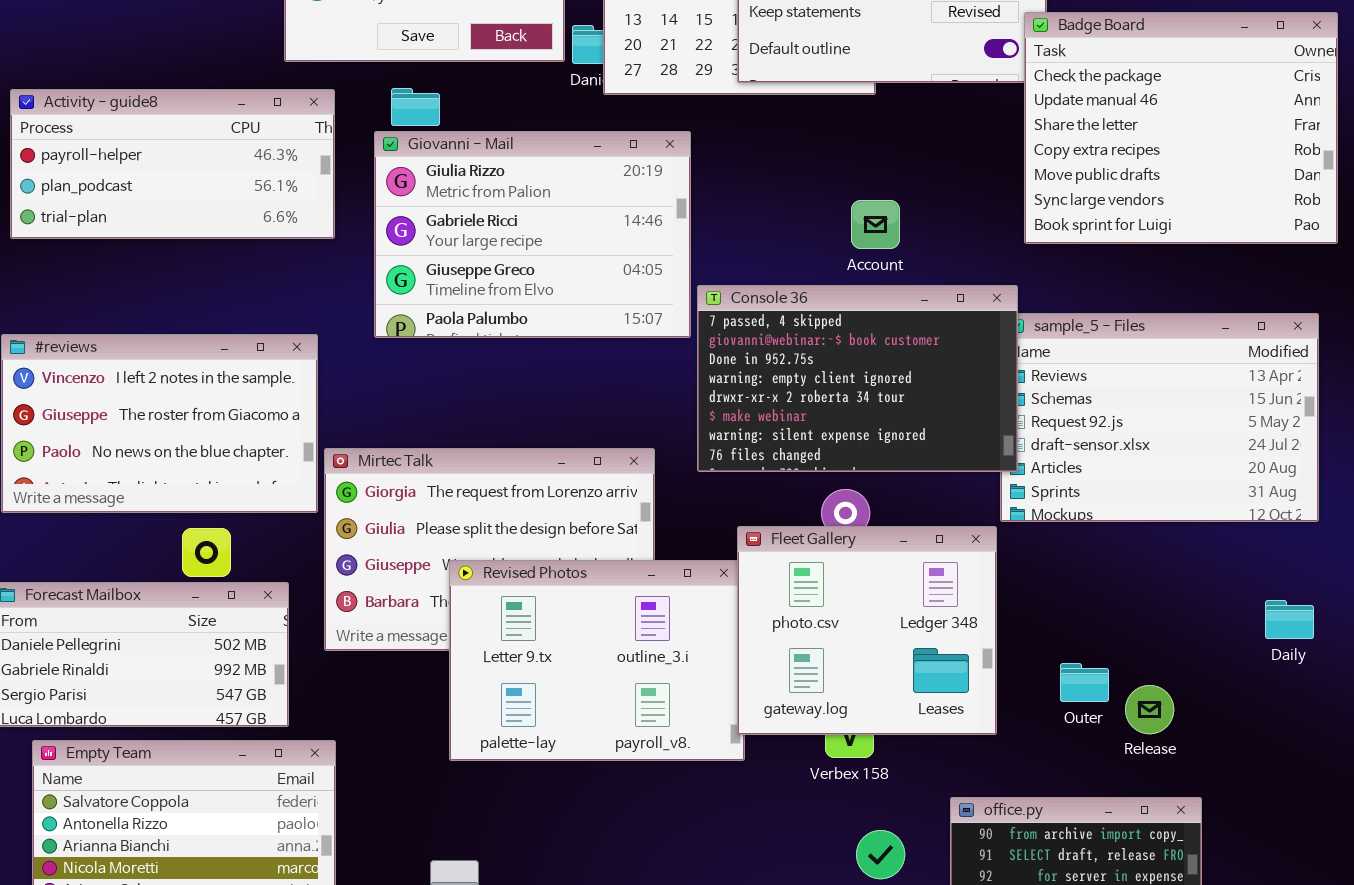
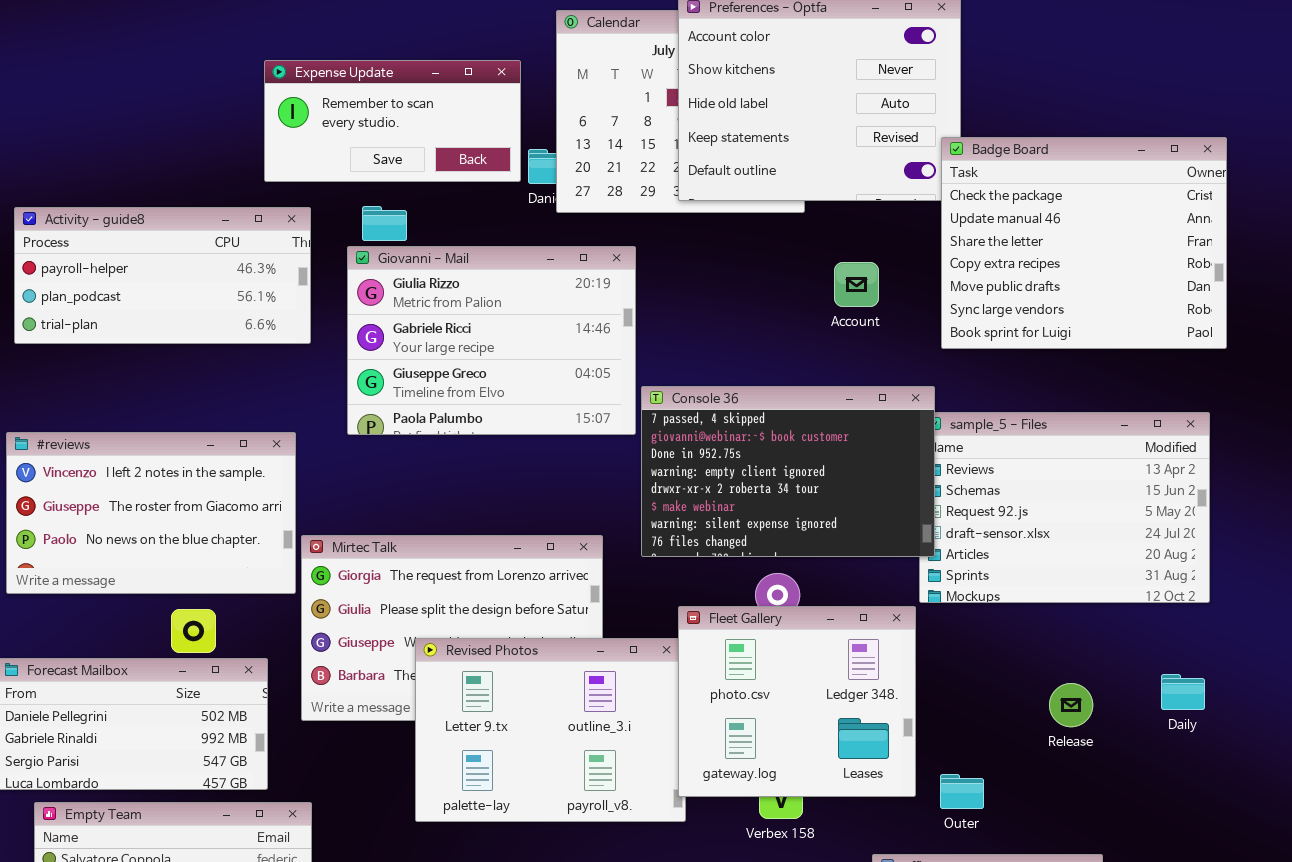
Account: [851,200,900,249] -> [834,262,879,307], moved
Outer: [1060,663,1109,702] -> [940,774,984,809], moved
Release: [1125,685,1174,734] -> [1049,683,1093,727], moved

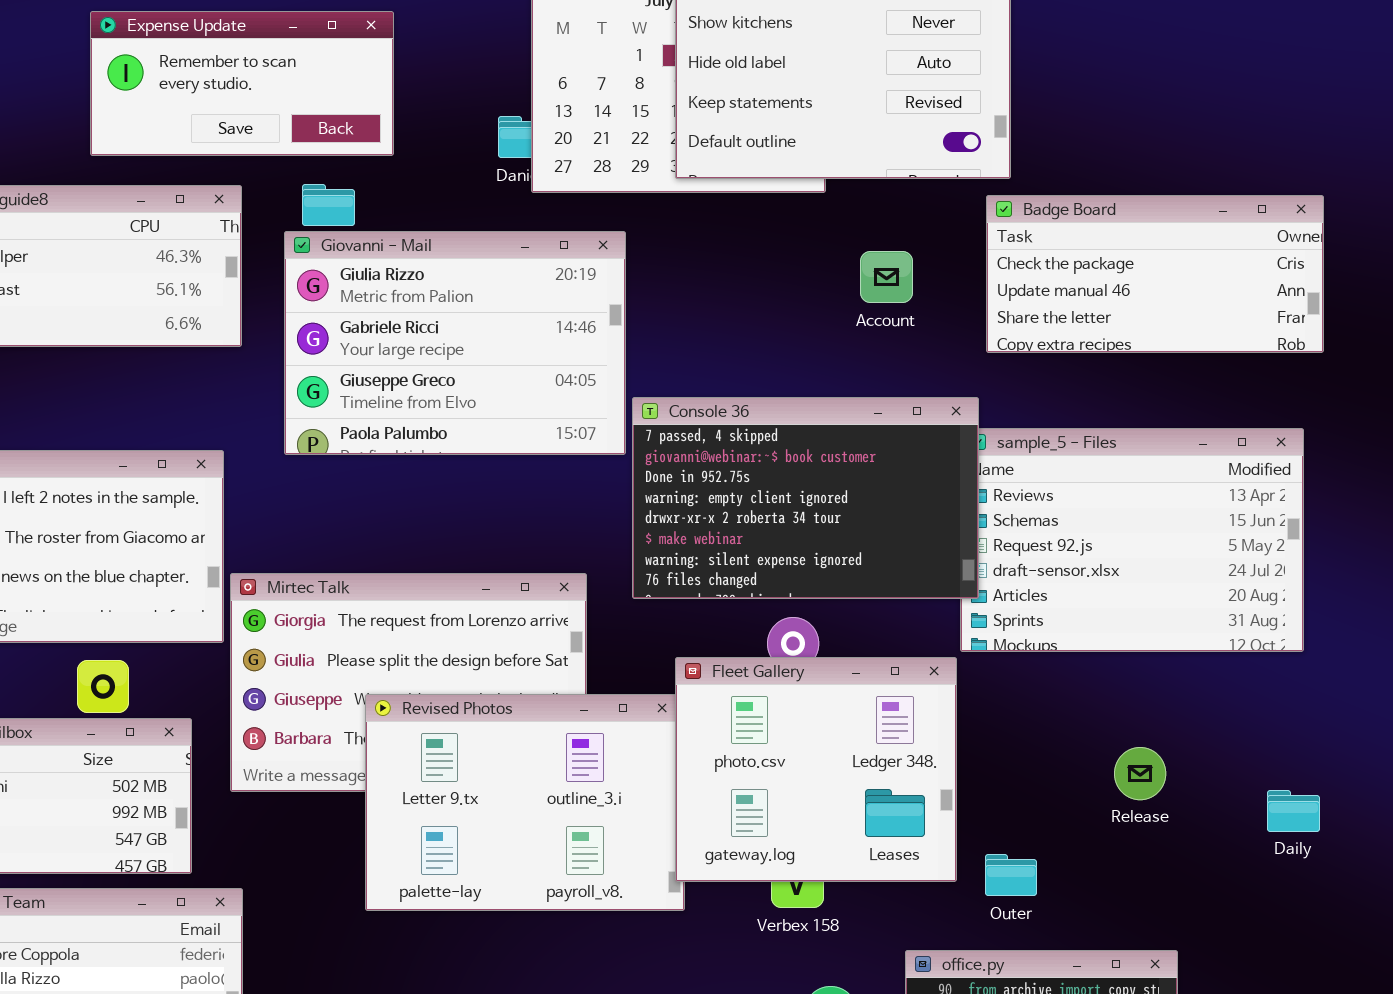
Expense Update: [264,60,521,182] -> [90,11,394,156], moved
Badge Board: [941,137,1227,349] -> [986,195,1324,353], resized
Daily: [1161,674,1205,710] -> [1267,790,1320,832], moved

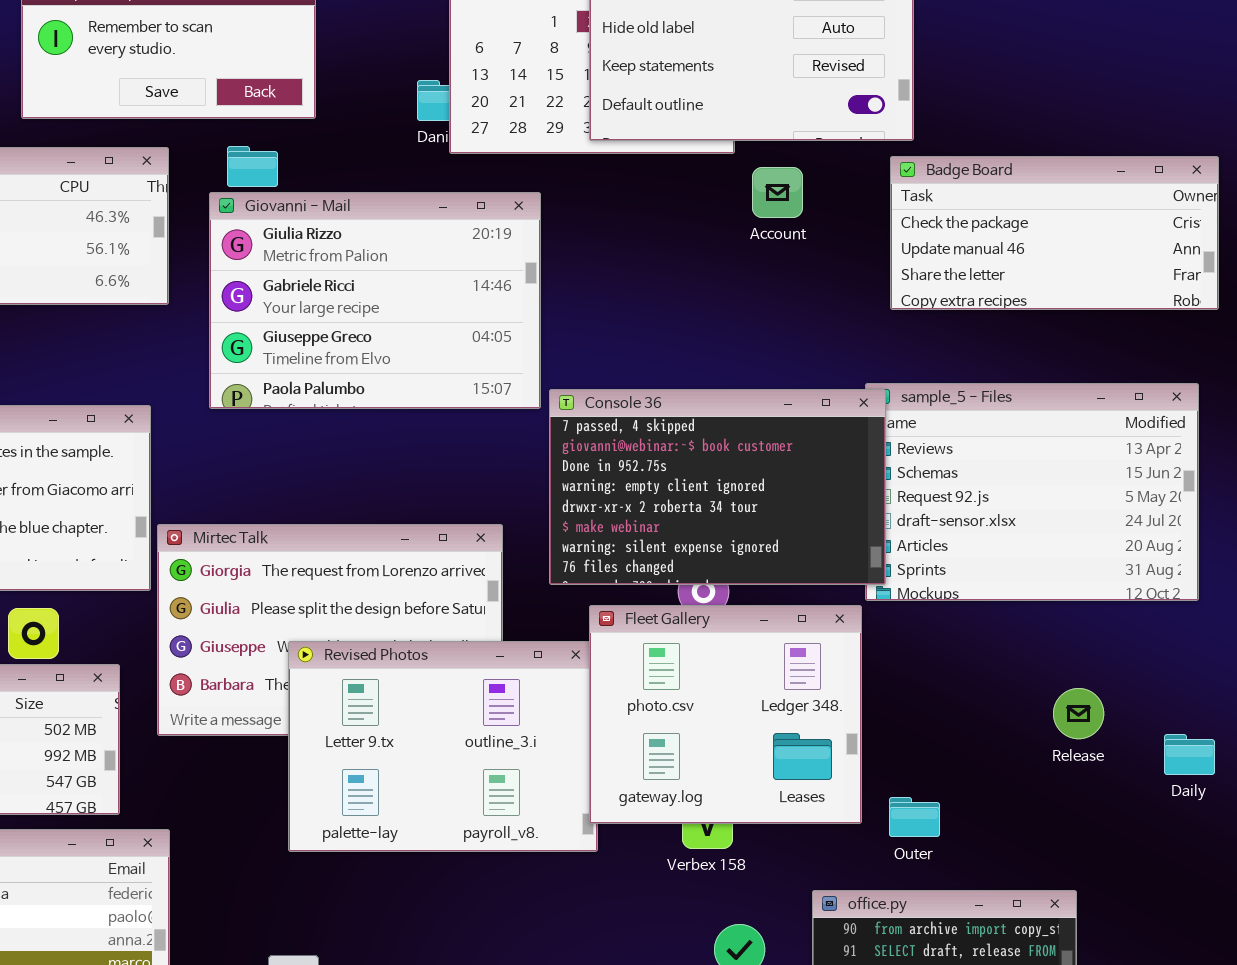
Account: [860,251,913,303] -> [752,167,803,218], moved
Console 36: [632,397,979,599] -> [549,389,886,585], moved
Release: [1114,747,1166,800] -> [1053,688,1104,739], moved

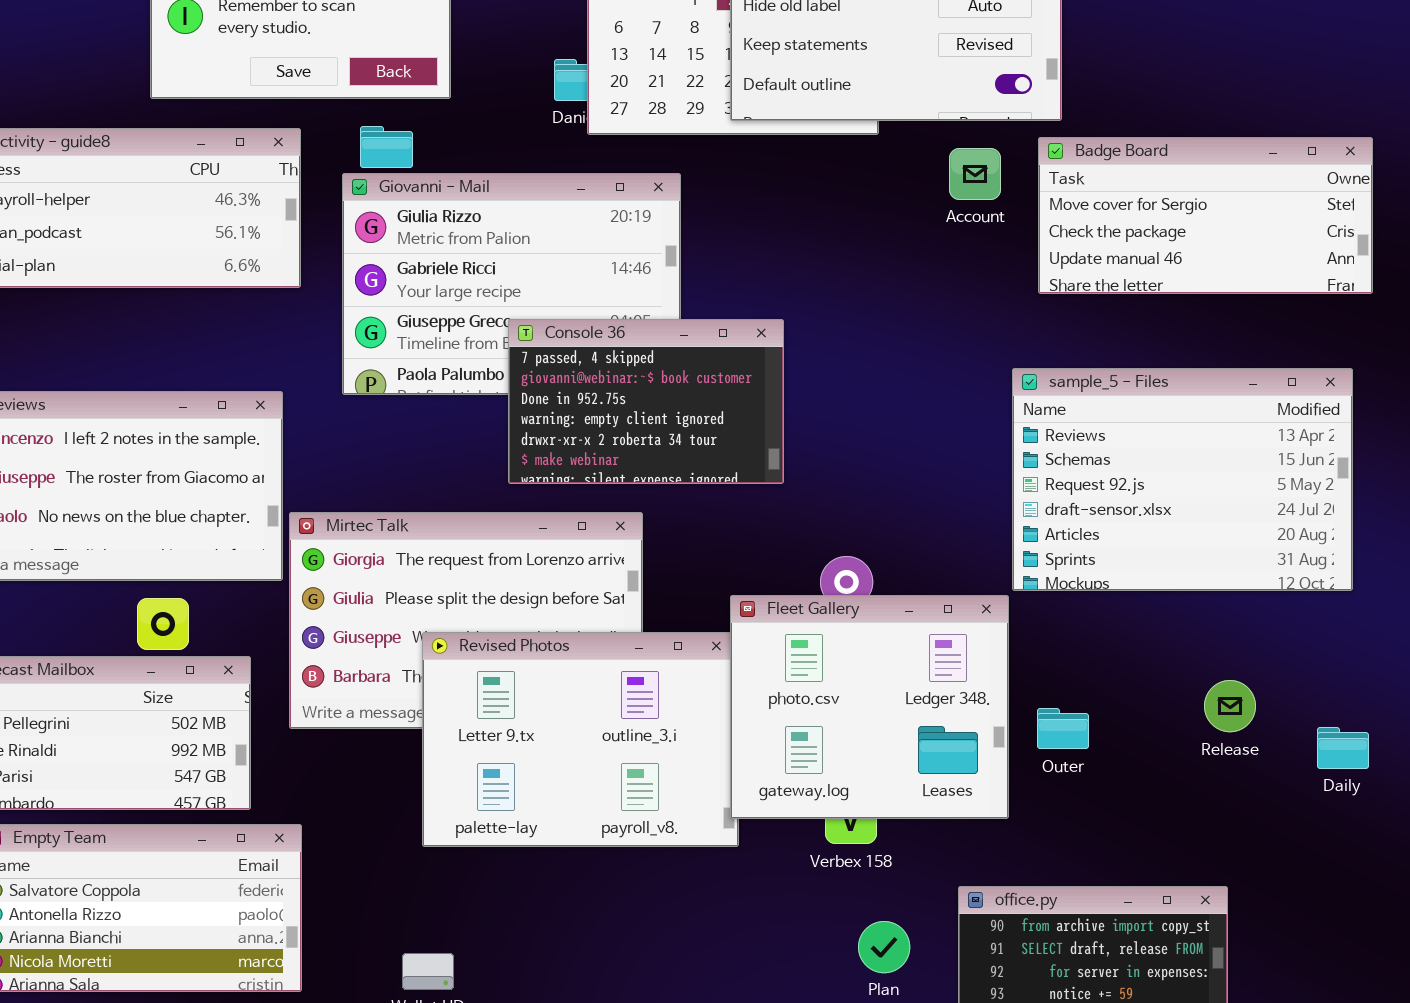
Badge Board: [890,156,1219,310] -> [1038,137,1373,294], scrolled up 1 row
Account: [752,167,803,218] -> [949,148,1001,200], moved
Console 36: [549,389,886,585] -> [508,319,784,484], moved, resized
Outer: [889,797,940,837] -> [1037,708,1089,749], moved

